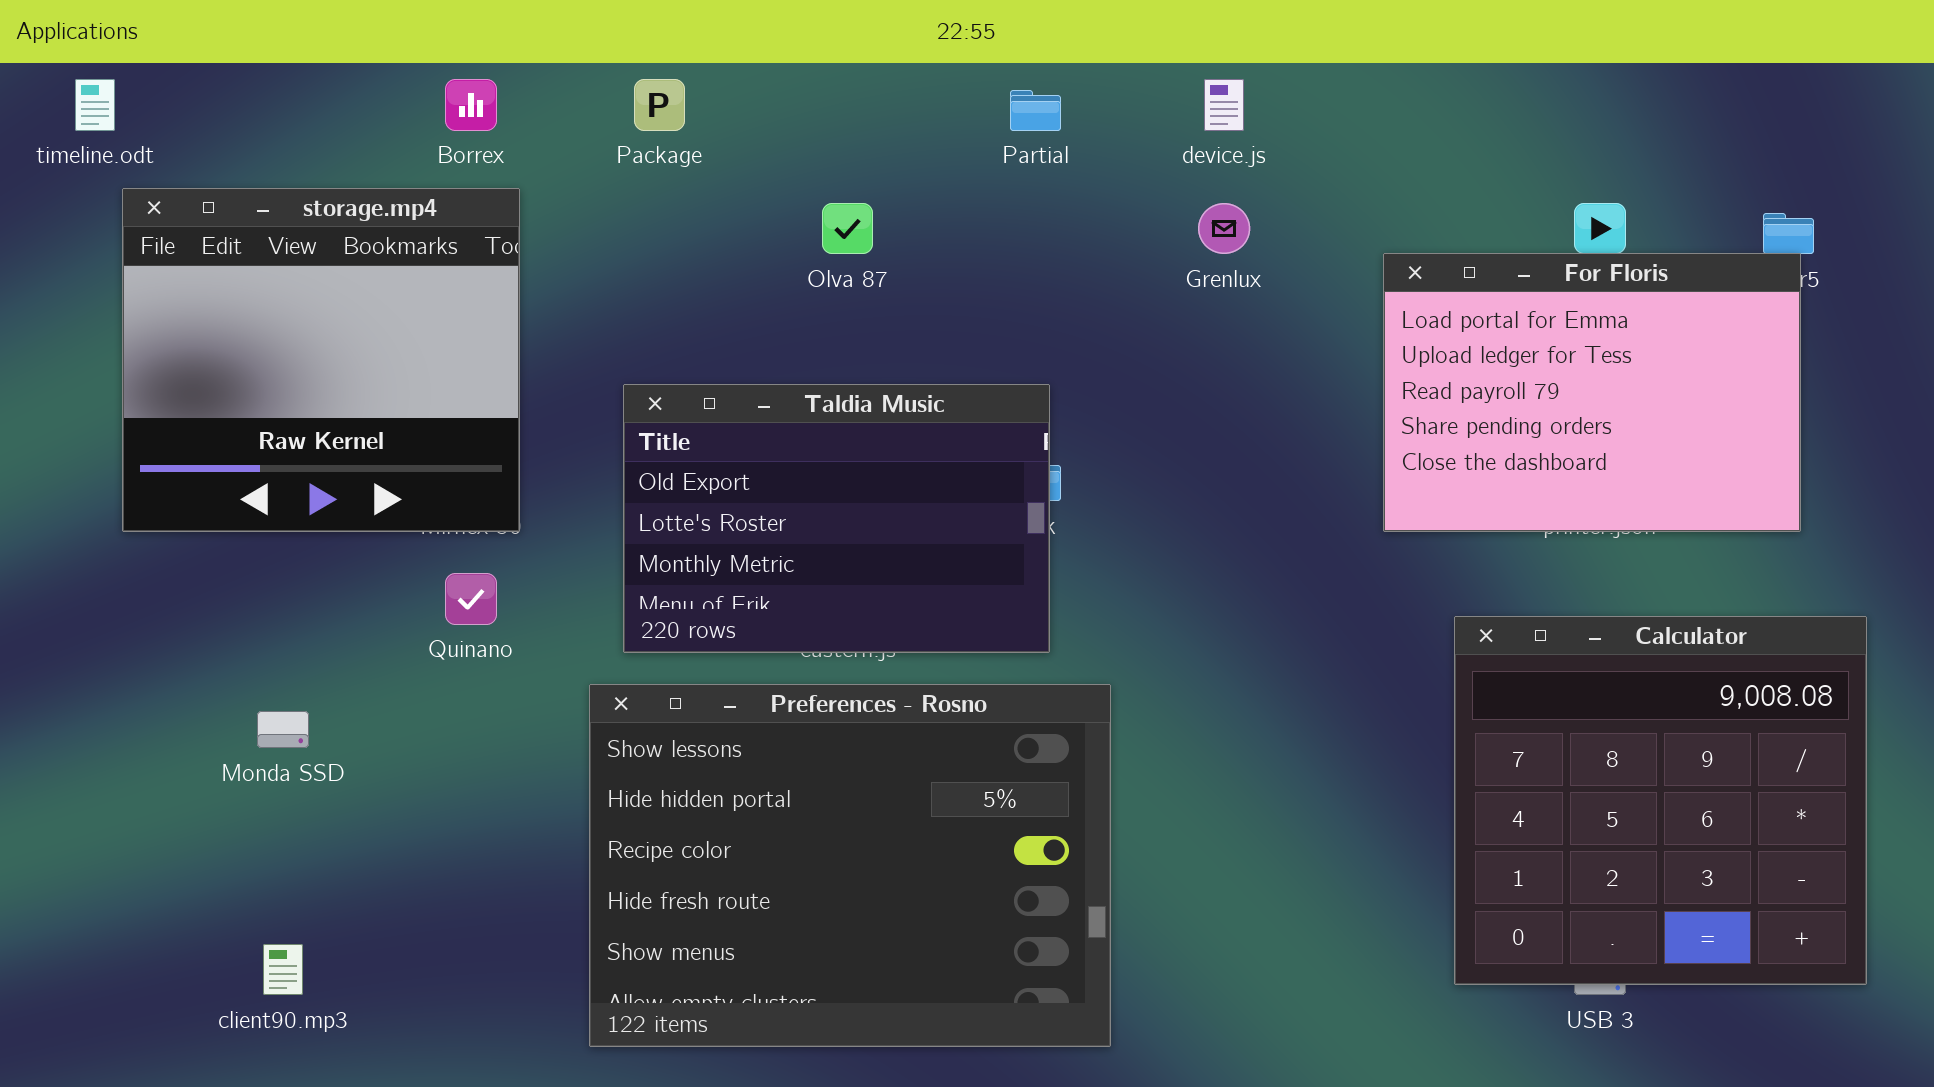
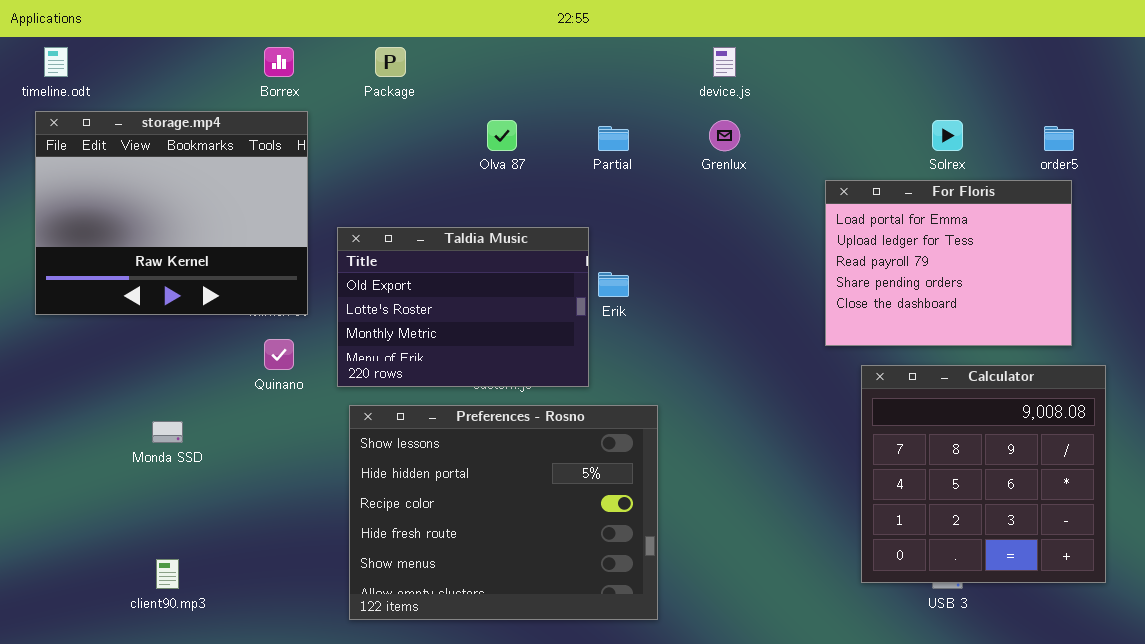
Partial: [1010,90,1061,131] -> [598,126,629,151], moved
storage.mp4: [122,188,520,532] -> [35,111,308,315], resized
For Floris: [1383,253,1801,532] -> [825,180,1072,346], moved
Taldia Music: [623,384,1050,653] -> [337,227,589,387], moved

